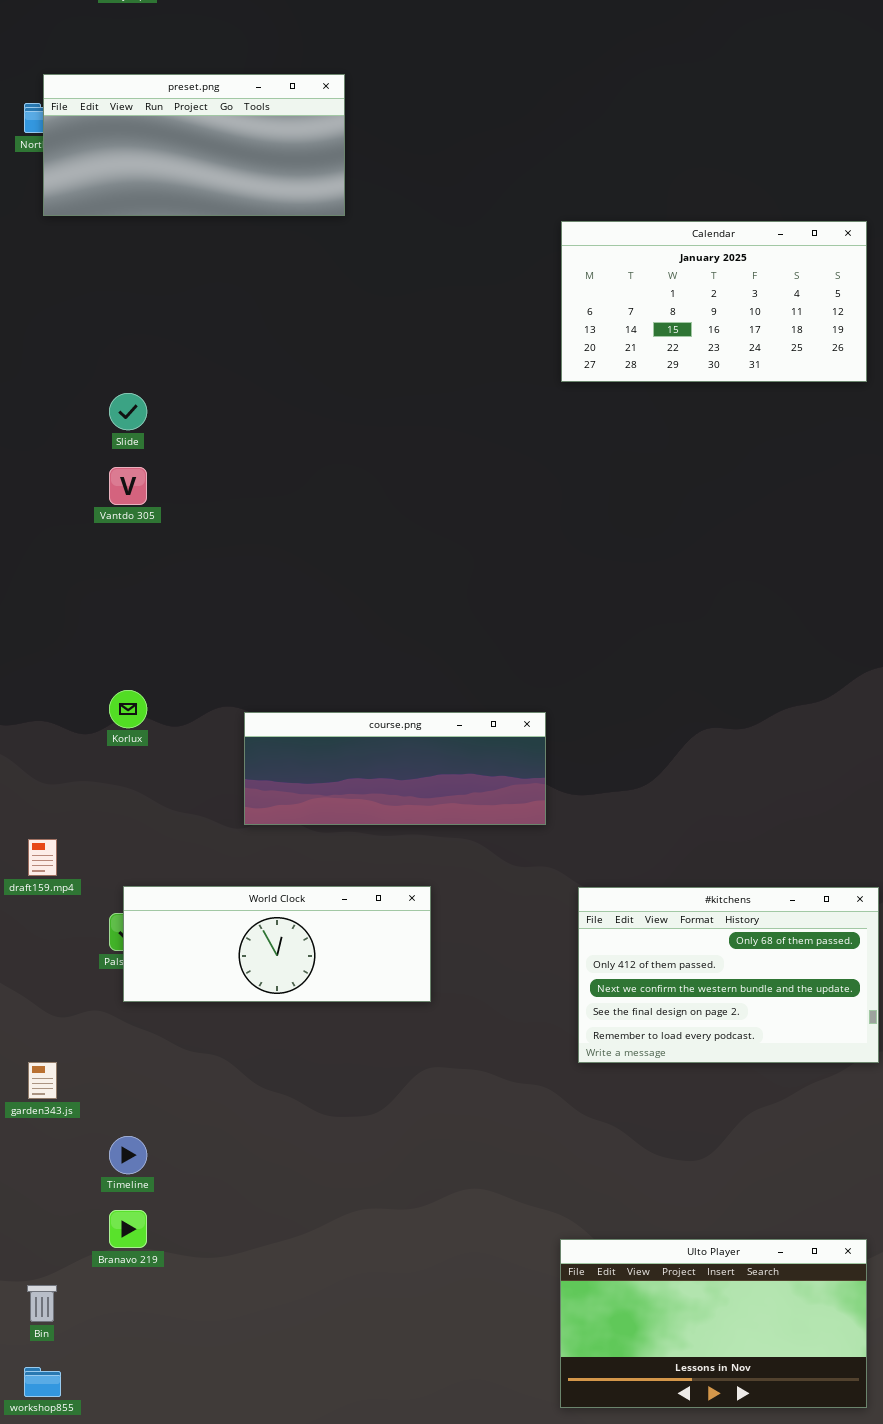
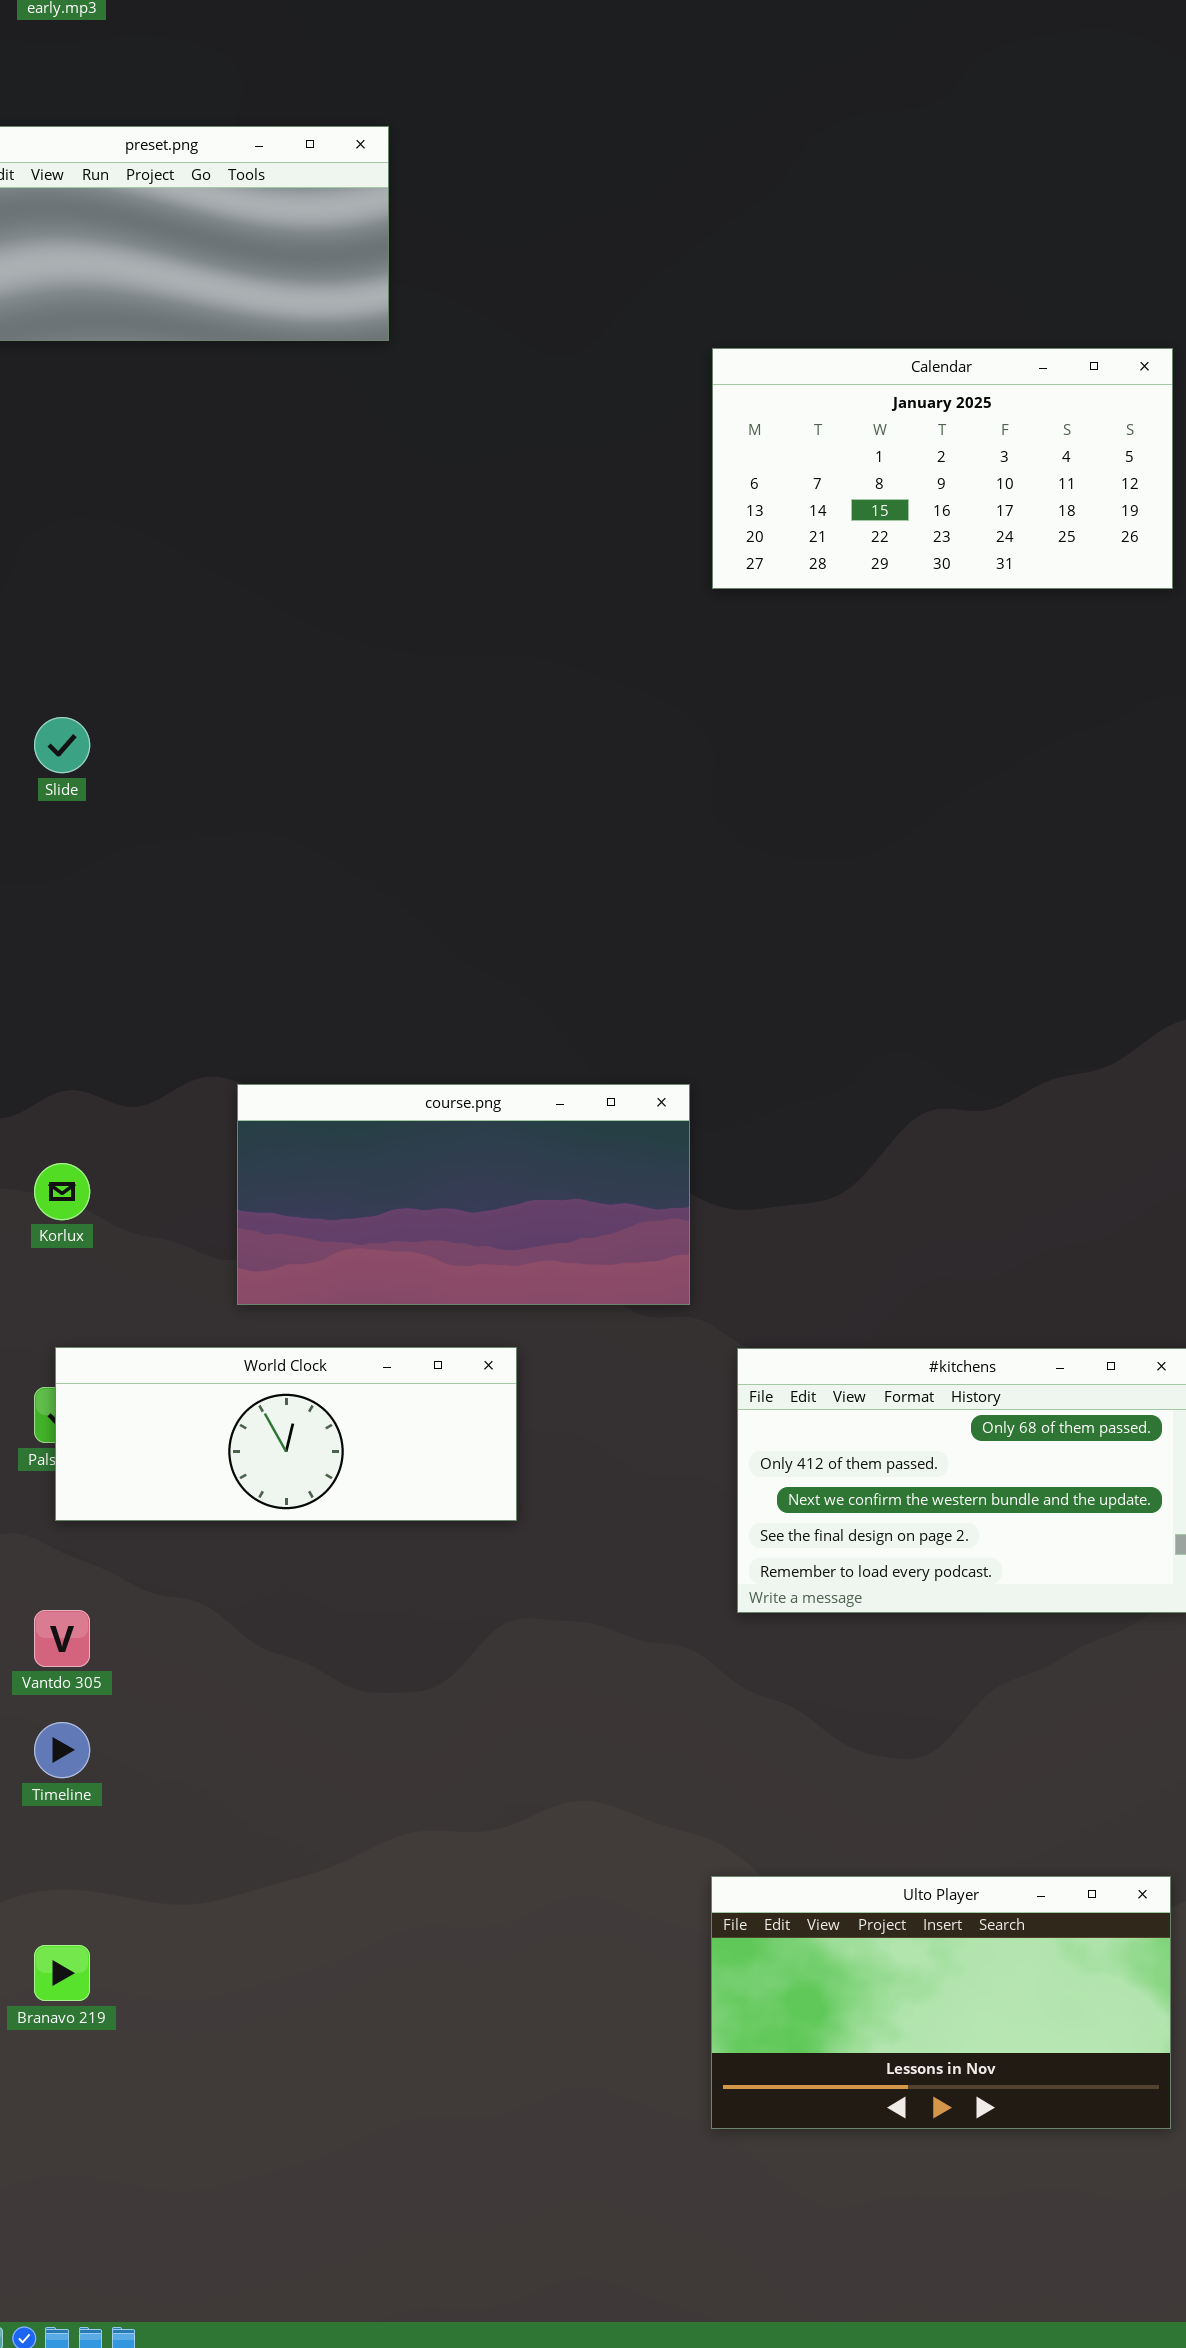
Slide: [109,393,147,430] -> [34,717,90,773], moved
Vantdo 305: [109,467,147,505] -> [34,1610,90,1667], moved
Korlux: [109,690,147,728] -> [34,1163,90,1220], moved
course.png: [244,712,546,825] -> [237,1084,690,1305], resized
Branavo 219: [109,1210,147,1248] -> [34,1945,90,2001], moved

